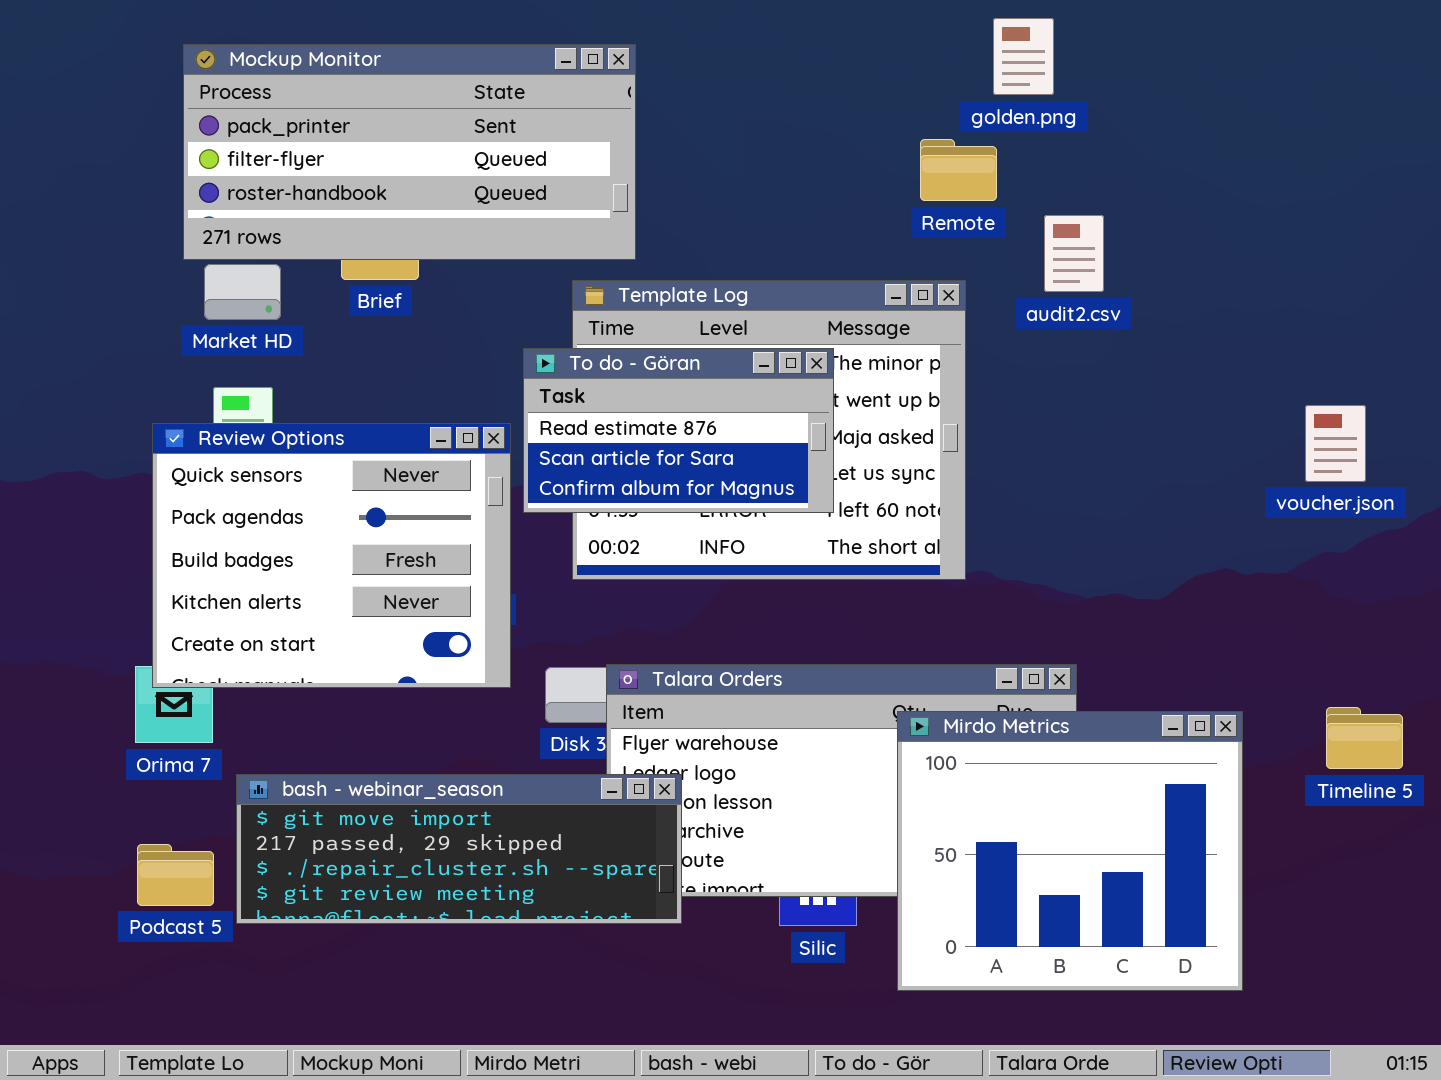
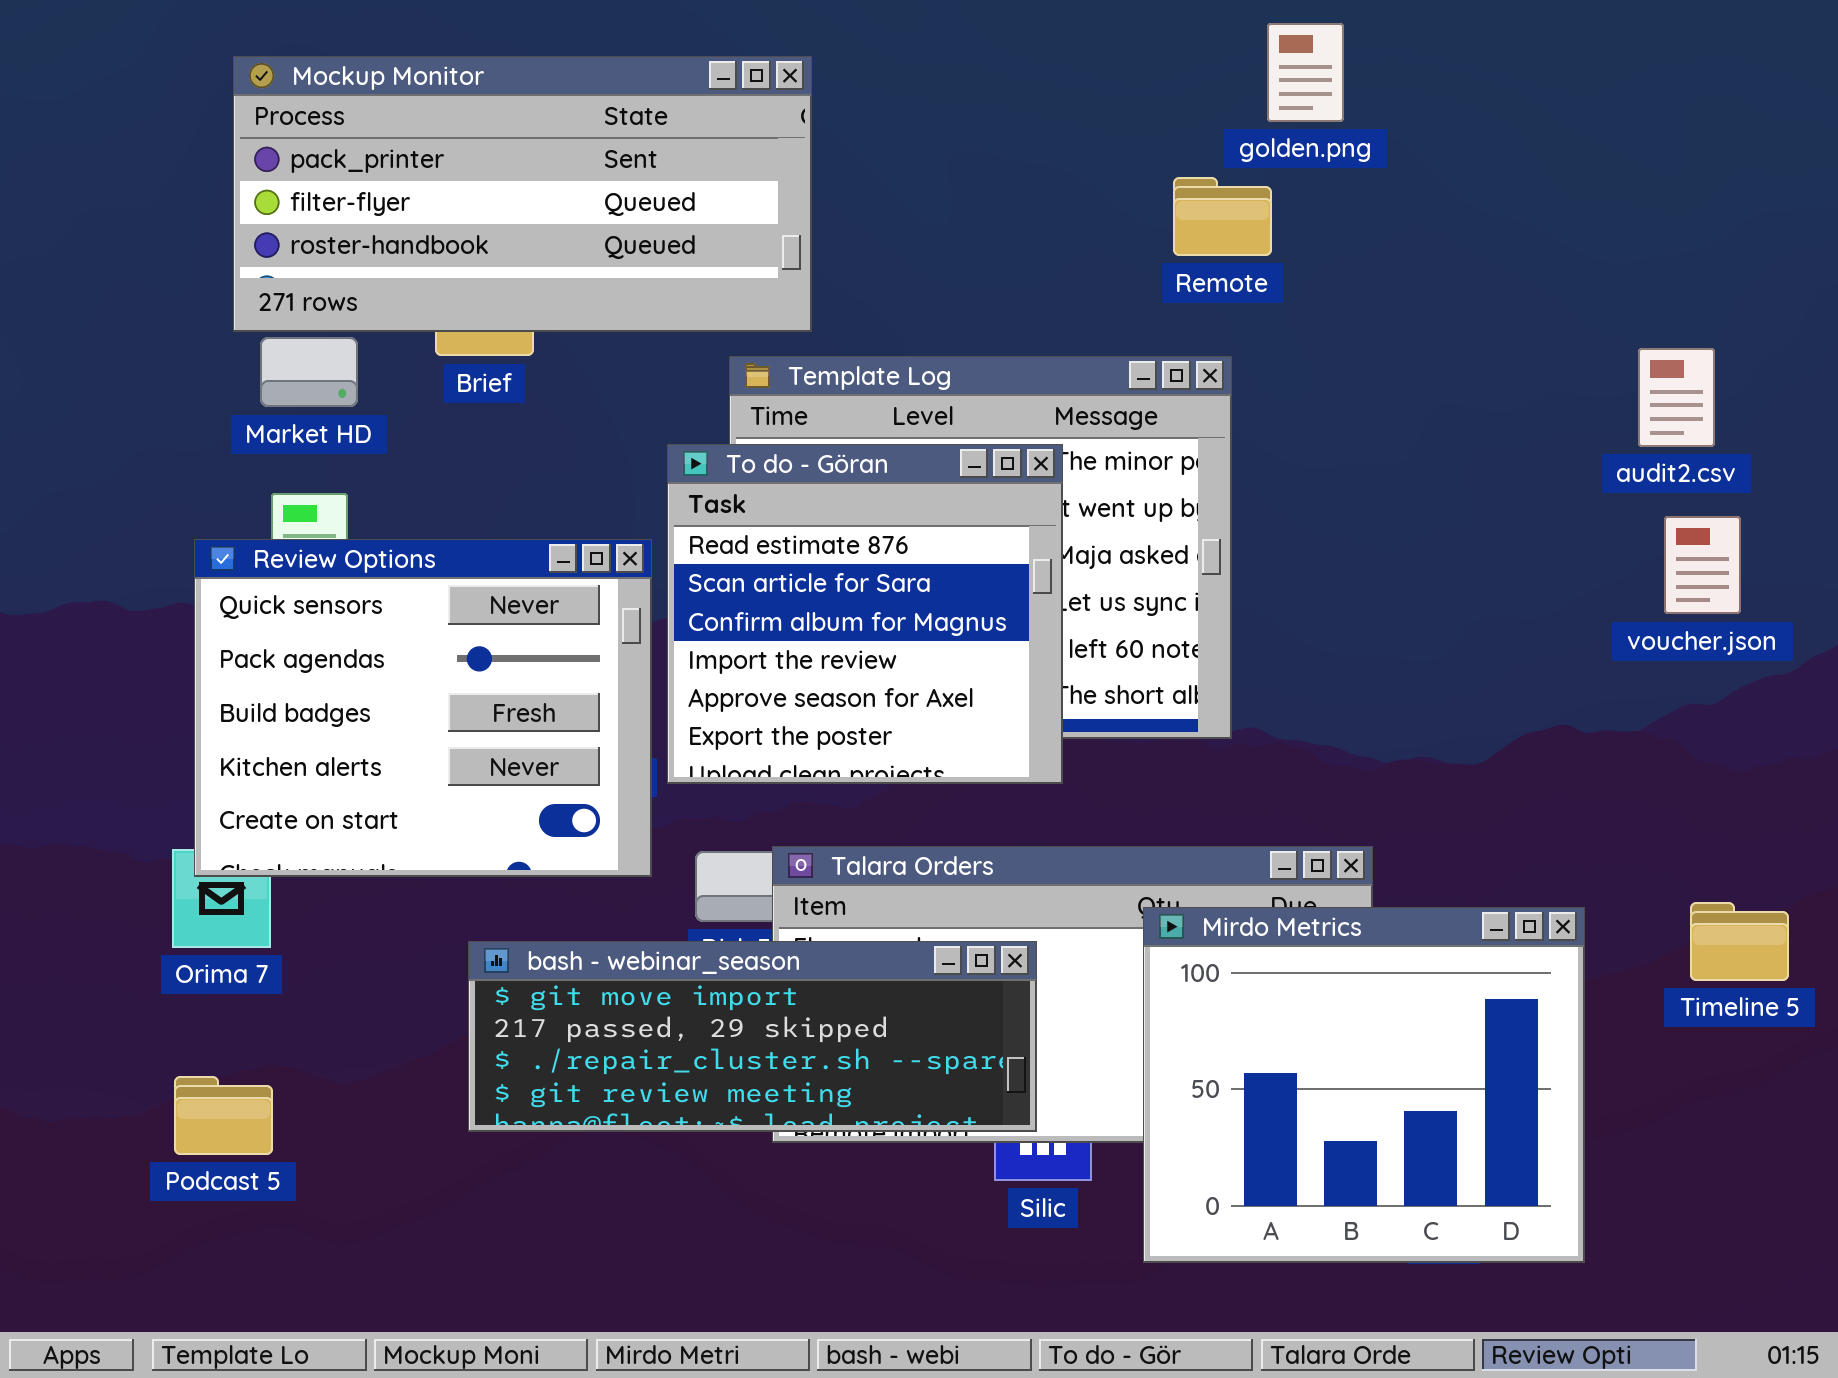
audit2.csv: [1044,215,1104,292] -> [1638,348,1715,447], moved
To do - Göran: [523,348,834,513] -> [667,444,1063,784], resized
bash - webinar_season: [236,774,682,924] -> [468,941,1037,1132], moved

